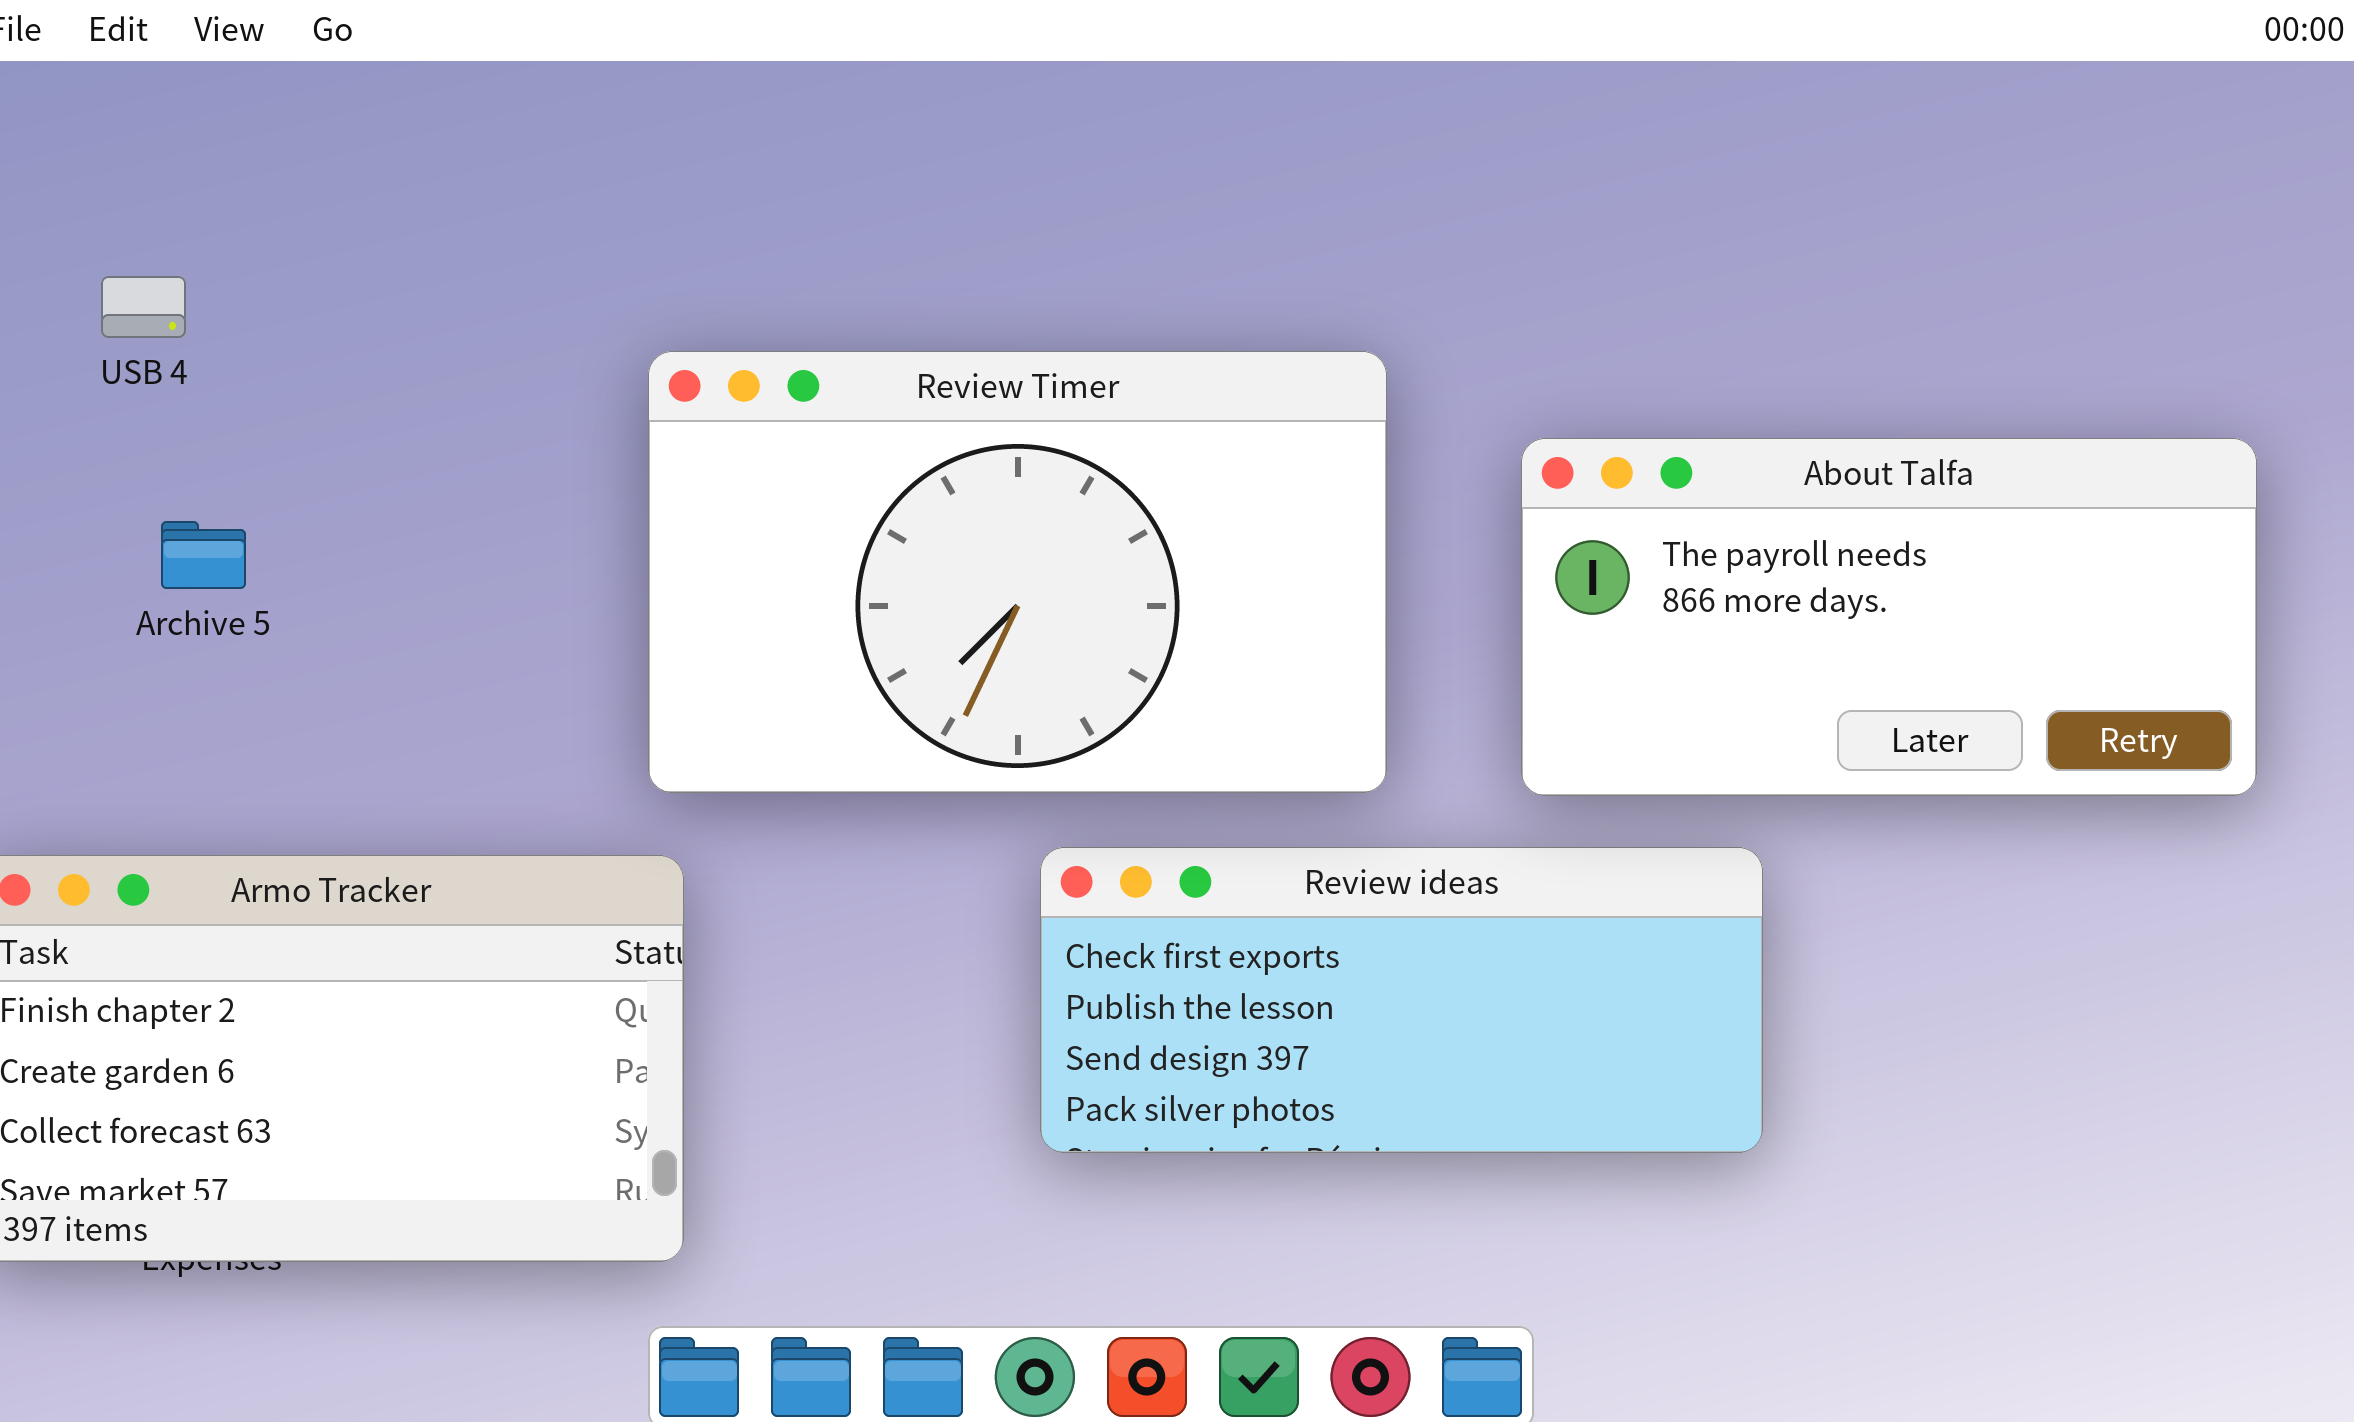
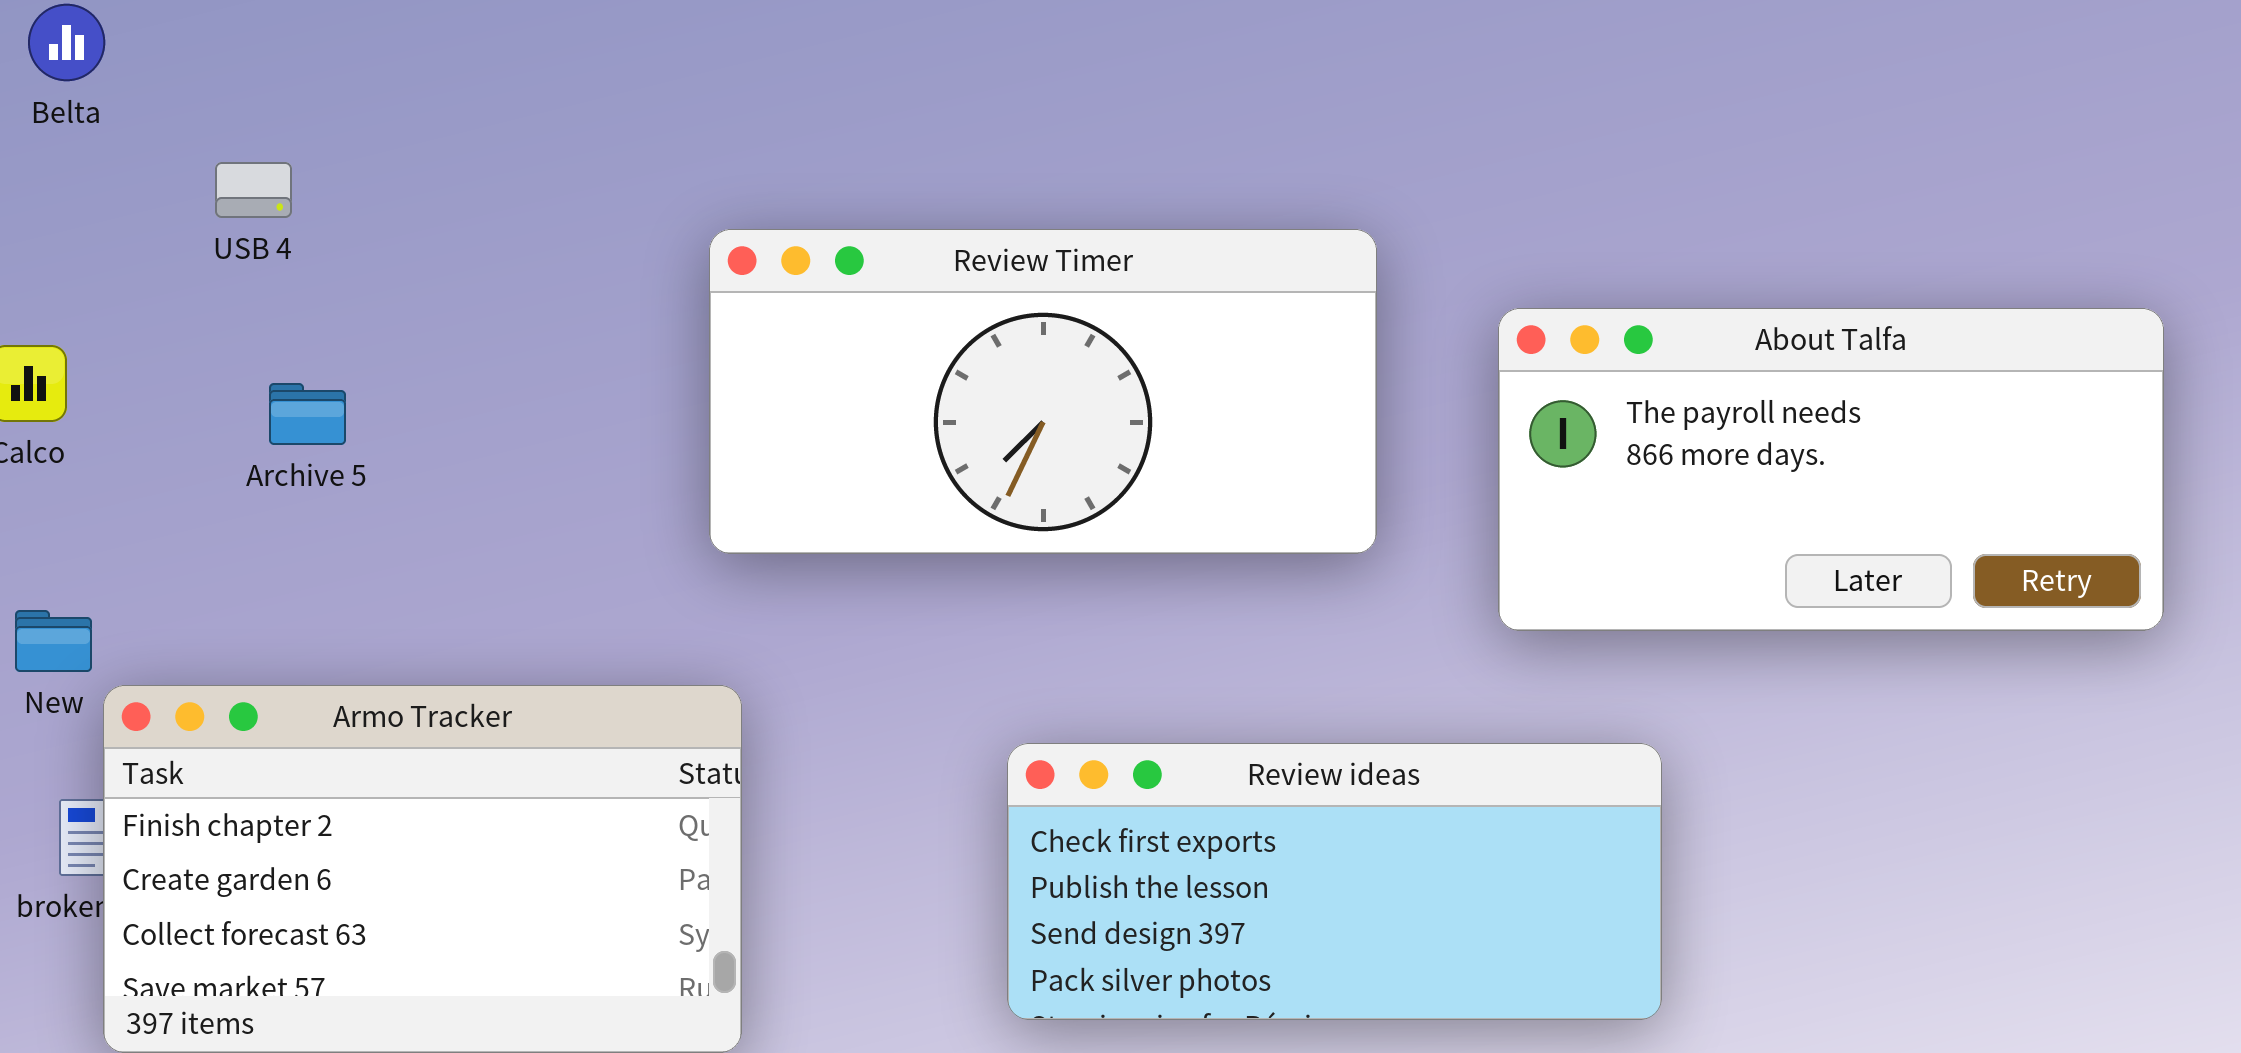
Review Timer: [648,351,1387,793] -> [709,229,1377,554], resized
Review ideas: [1040,847,1763,1153] -> [1007,743,1662,1020], moved

